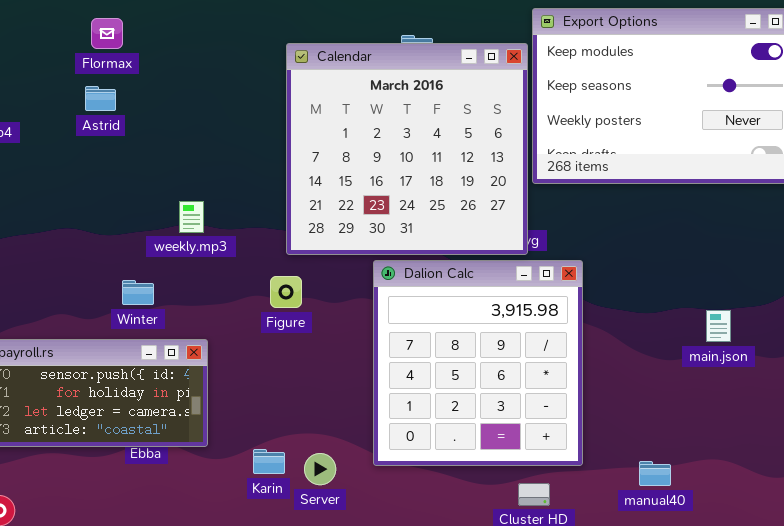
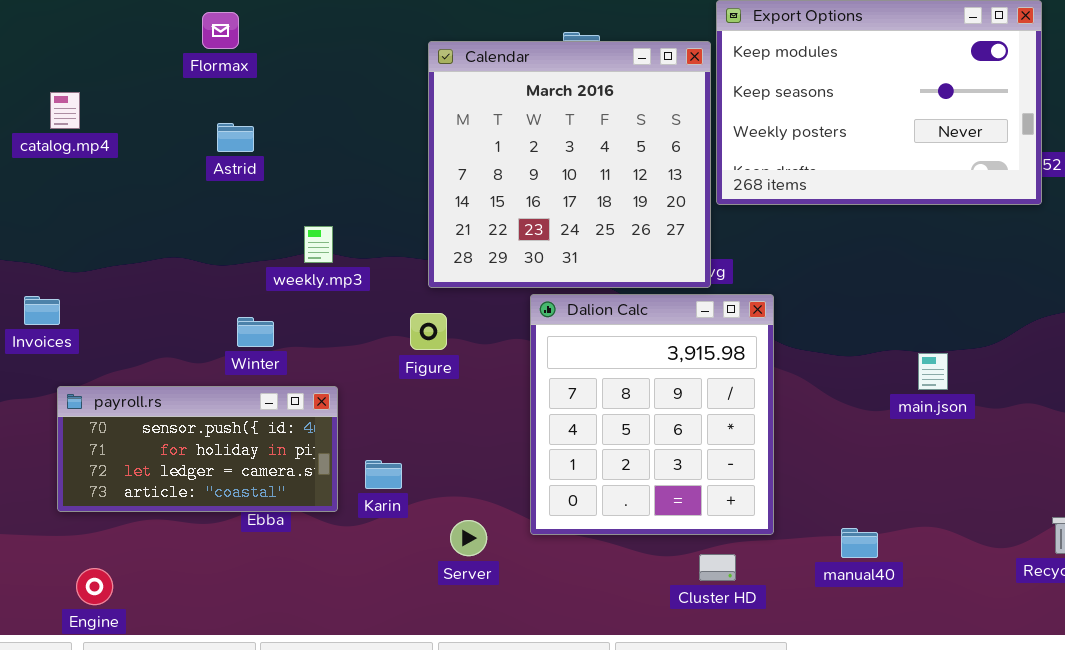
Astrid: [85,86,116,111] -> [217,123,254,152], moved
Karin: [253,449,285,474] -> [365,460,402,489], moved

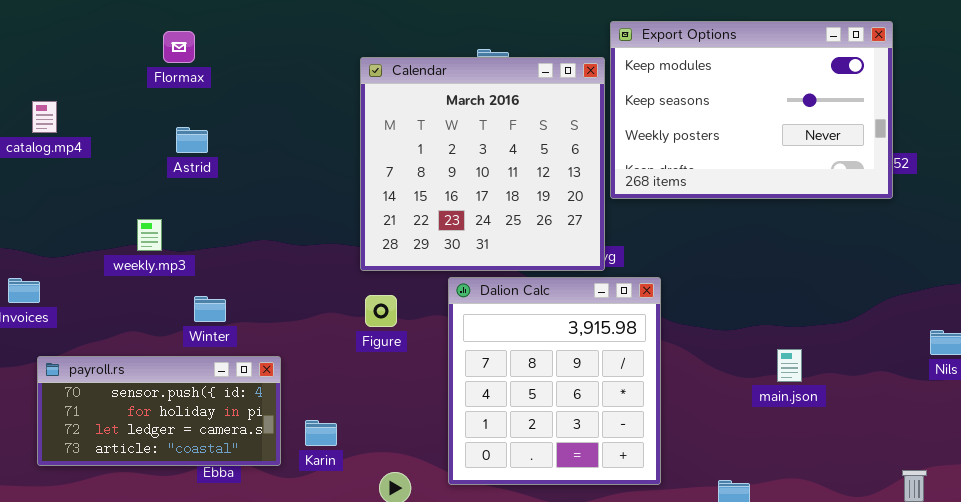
weekly.mp3: [304,226,333,263] -> [137,219,162,251], moved
Figure: [410,313,447,350] -> [365,295,397,327], moved
main.json: [918,353,948,390] -> [777,349,802,382], moved

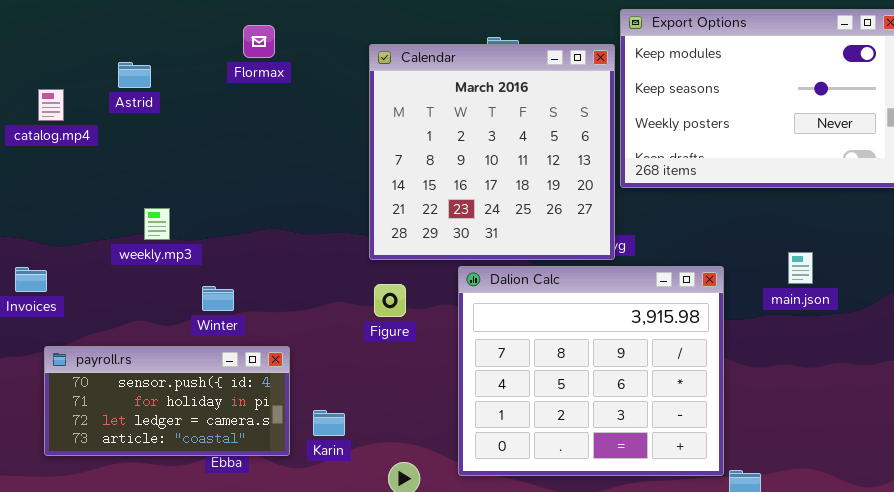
Flormax: [163,31,195,63] -> [243,25,275,58], moved
Astrid: [176,127,208,153] -> [118,62,151,88], moved
Dalion Calc: [448,277,661,485] -> [458,266,724,476], resized
main.json: [777,349,802,382] -> [788,252,813,284], moved

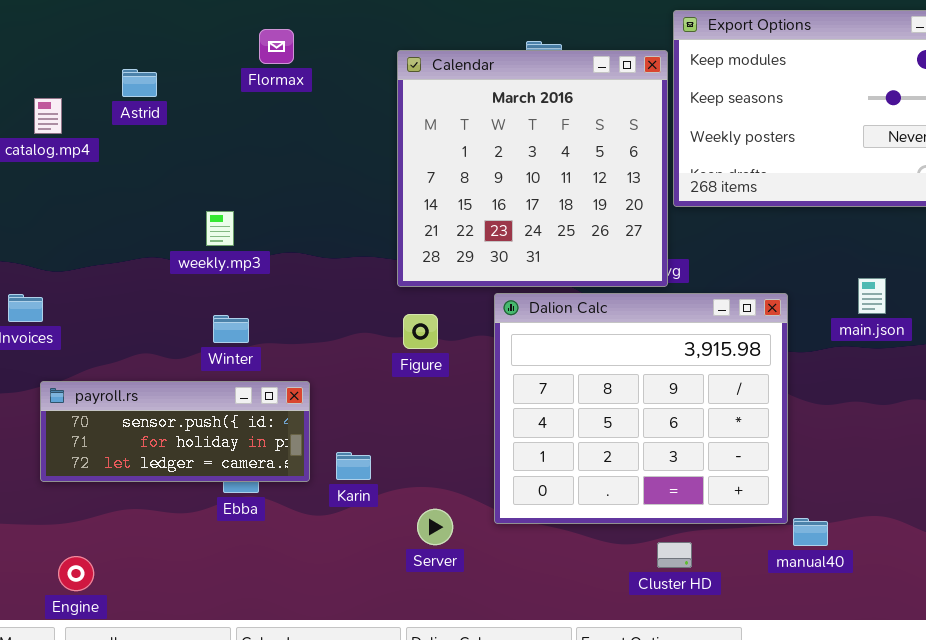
weekly.mp3: [144,208,170,240] -> [206,211,234,246], moved
payroll.rs: [44,346,290,456] -> [40,381,310,482], resized

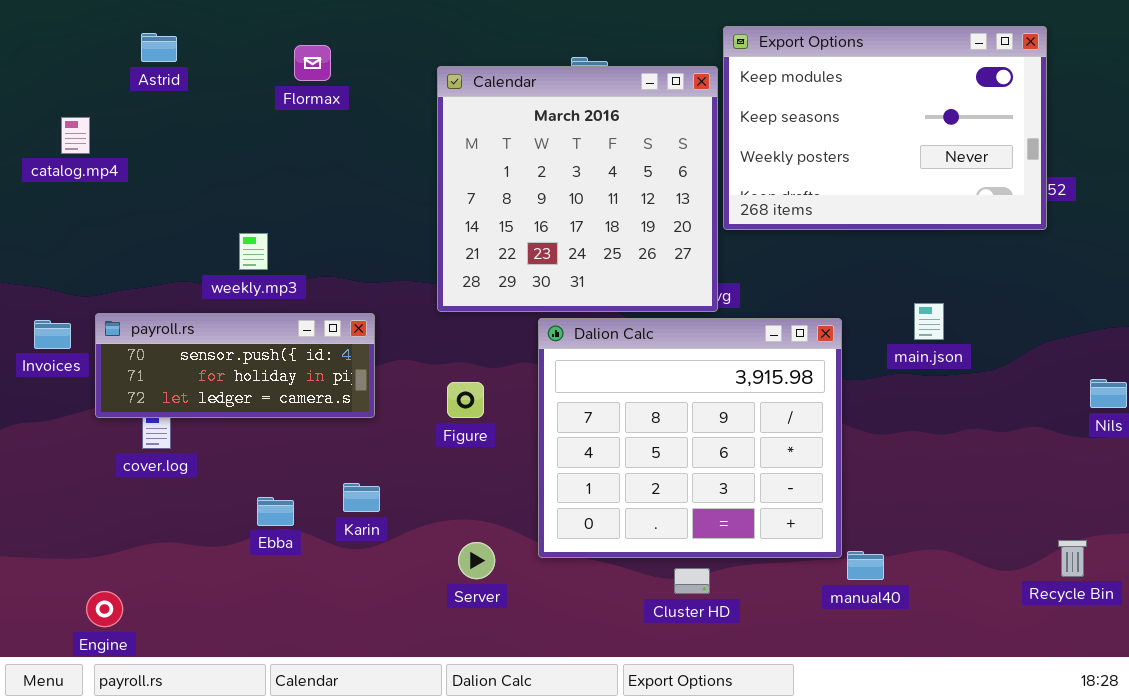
Astrid: [122,69,157,97] -> [141,33,177,62], moved
Figure: [403,314,438,349] -> [447,382,484,418], moved
payroll.rs: [40,381,310,482] -> [95,313,375,418], moved
Karin: [336,452,371,480] -> [343,483,380,512], moved
Cluster HD: [657,542,692,568] -> [674,568,710,594], moved

